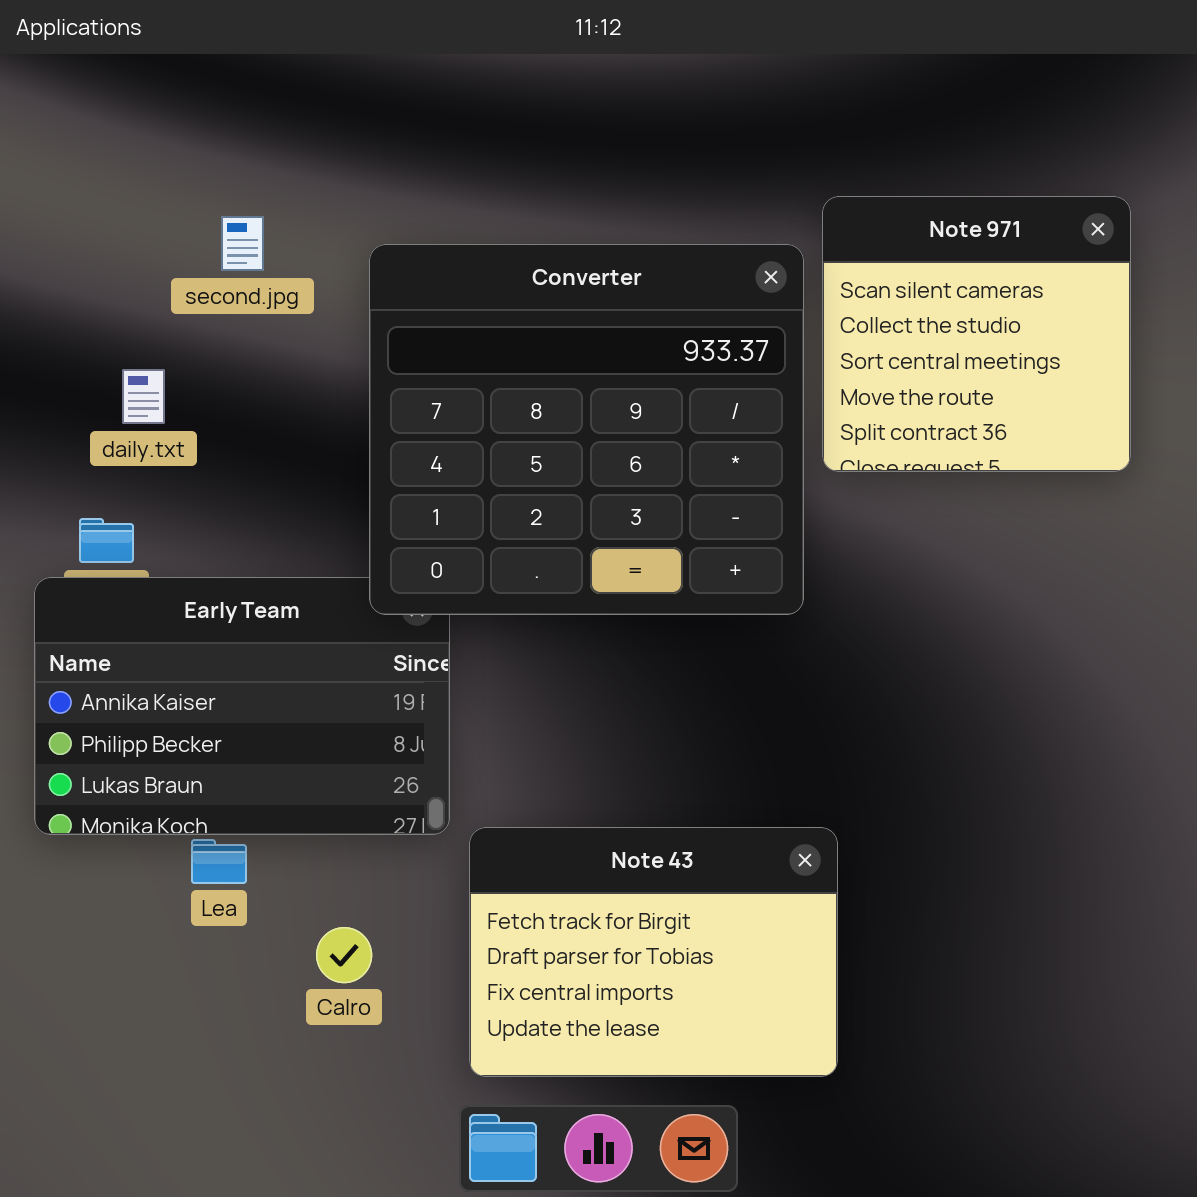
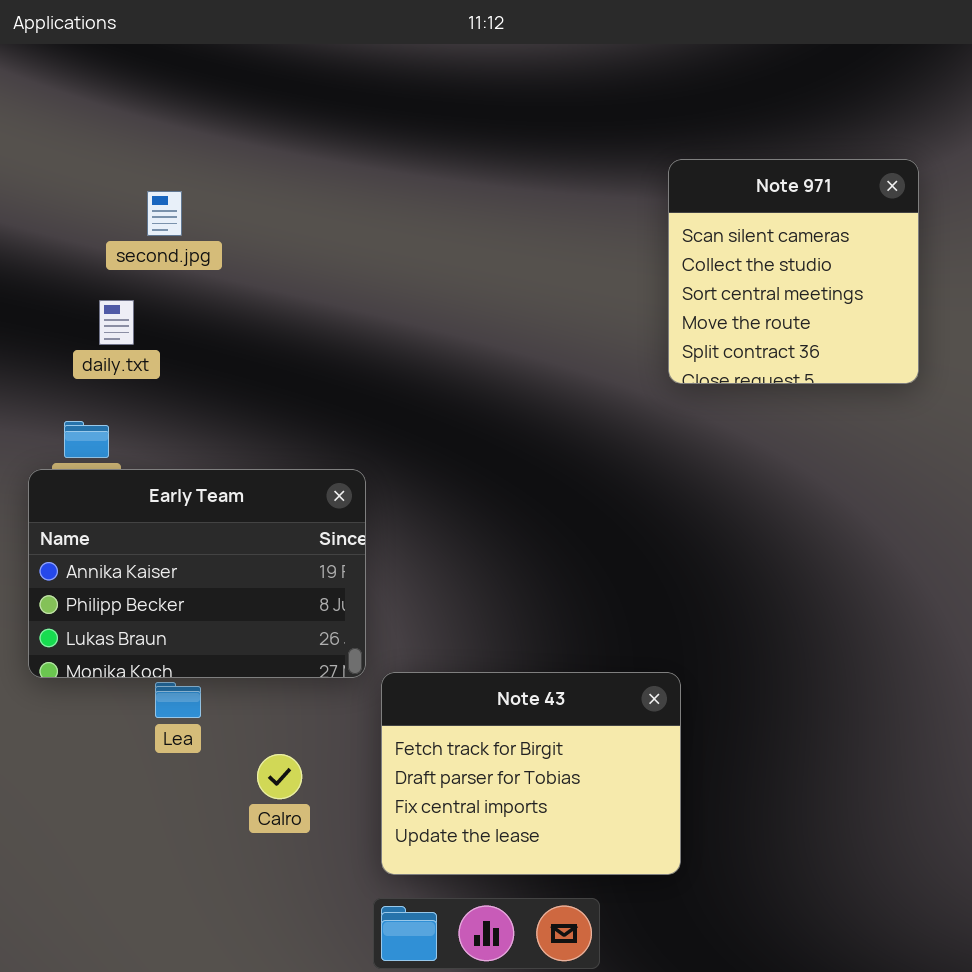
second.jpg: [221,216,264,271] -> [147,191,182,236], moved
Converter: [369,244,804,615] -> none, closed

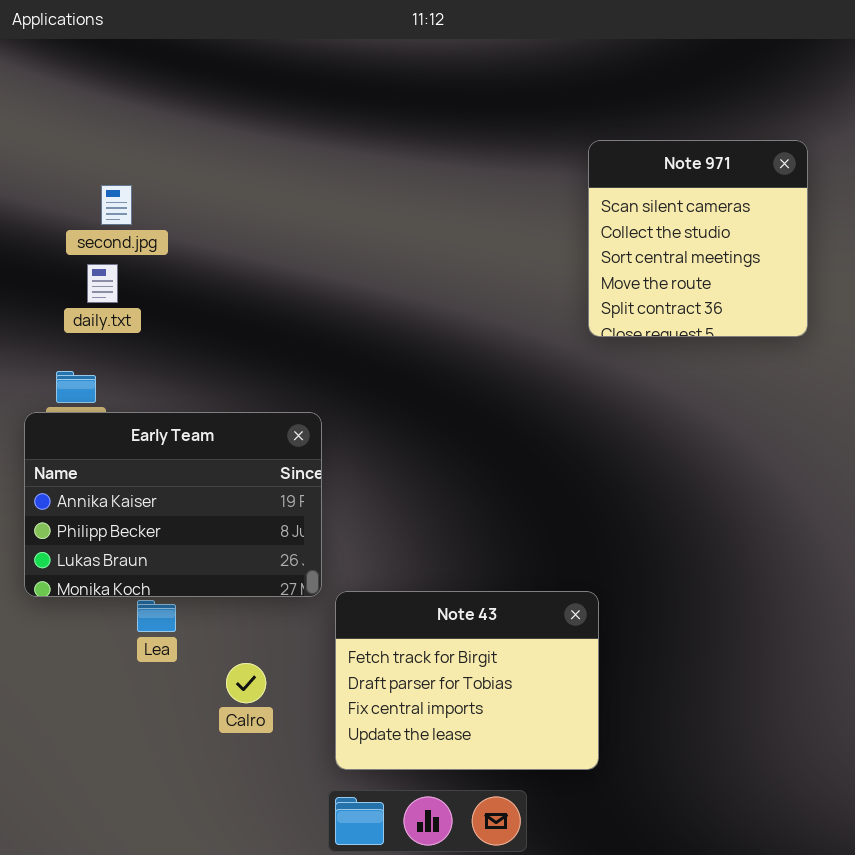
second.jpg: [147,191,182,236] -> [101,185,132,225], moved

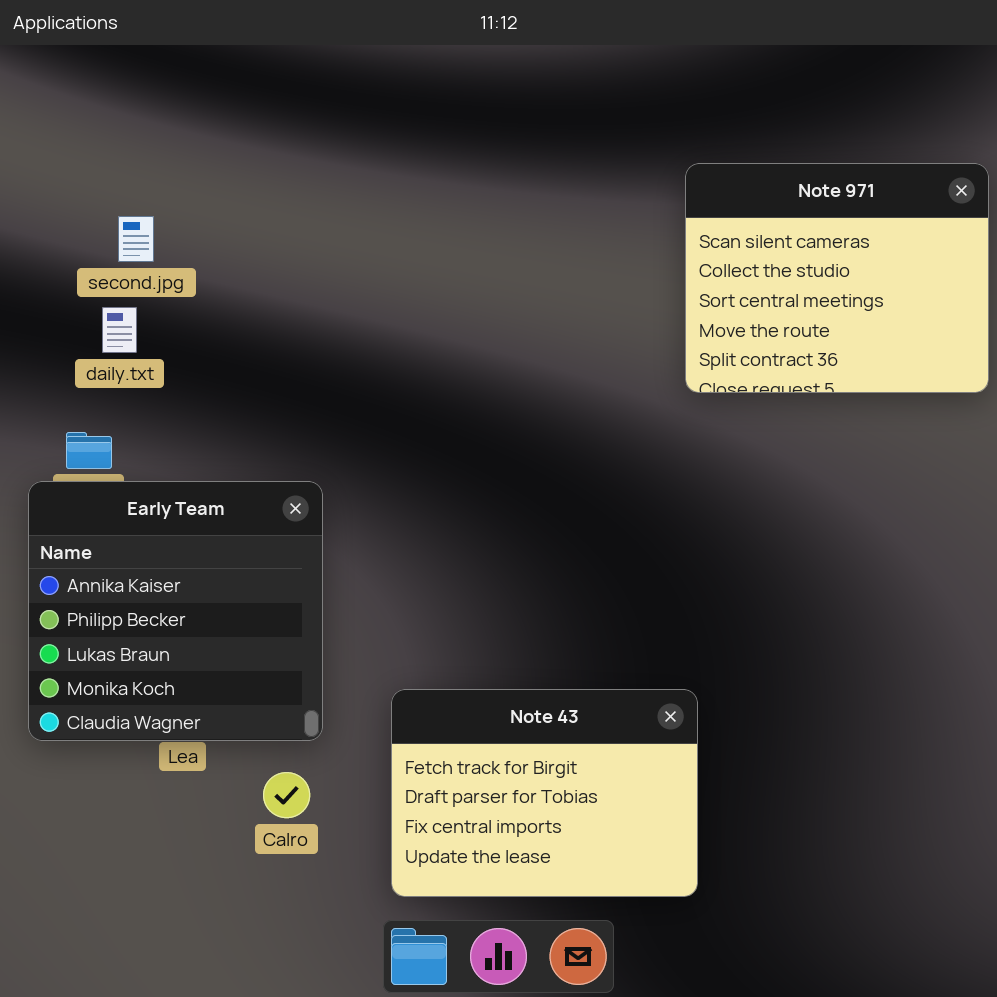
Note 971: [588,140,808,337] -> [685,163,989,393], resized
Early Team: [24,412,322,597] -> [28,481,323,741], resized

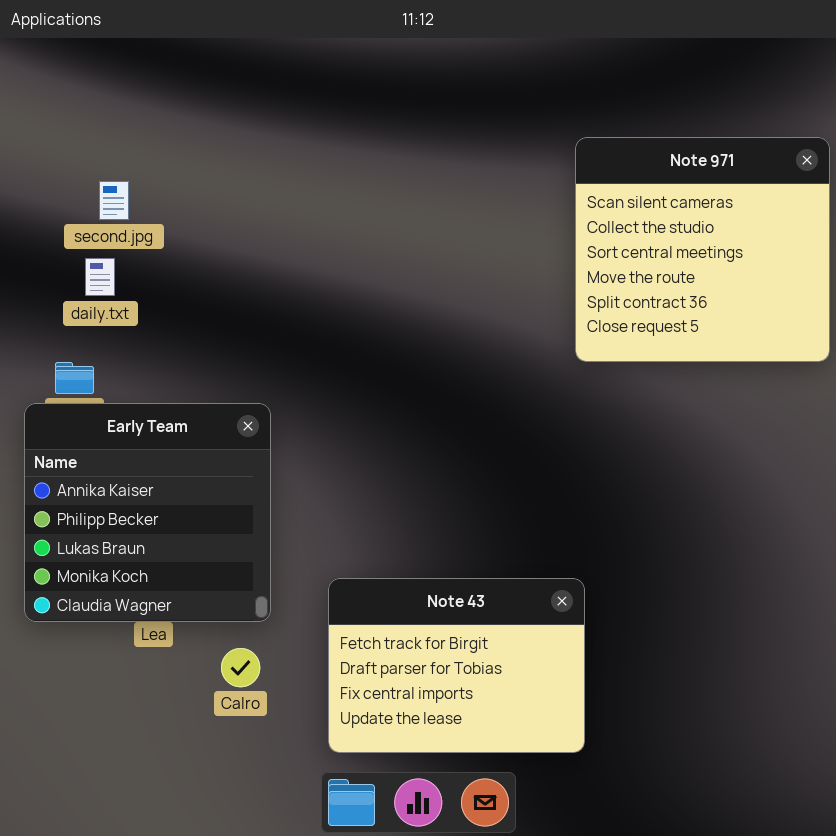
Note 971: [685,163,989,393] -> [575,137,830,362], resized

